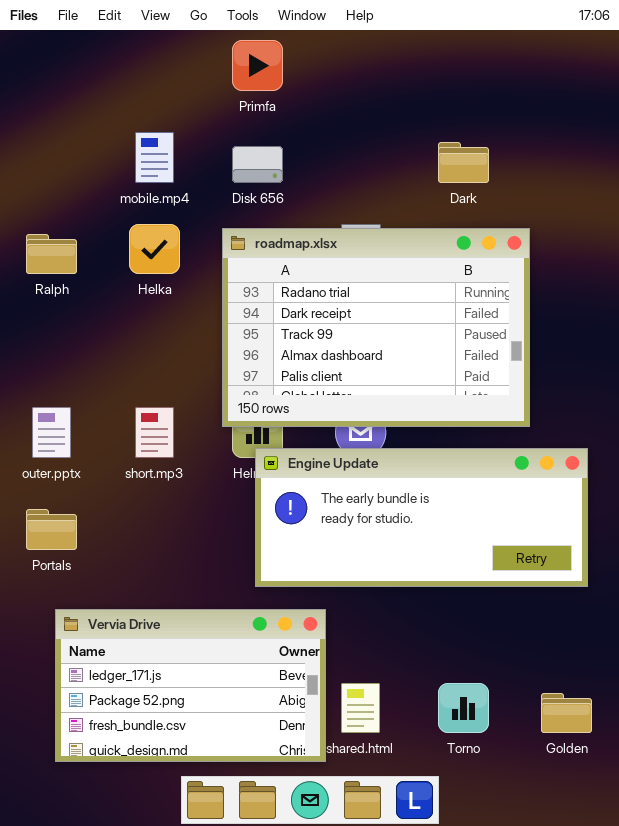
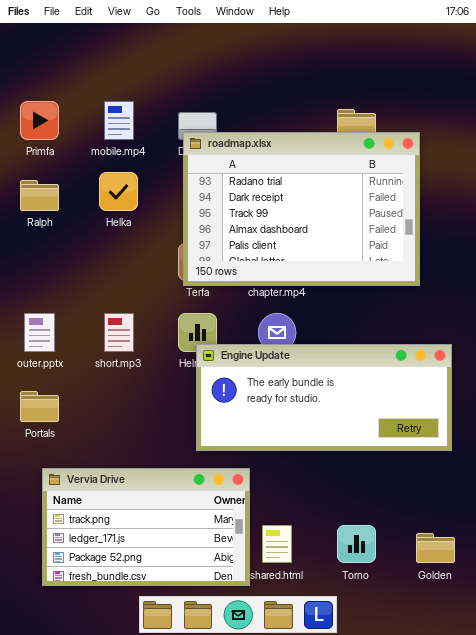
Primfa: [232,40,283,91] -> [20,101,59,140], moved
roadmap.xlsx: [222,228,530,427] -> [183,132,420,286], moved
Vervia Drive: [55,609,326,762] -> [42,468,250,586], scrolled up 1 row

